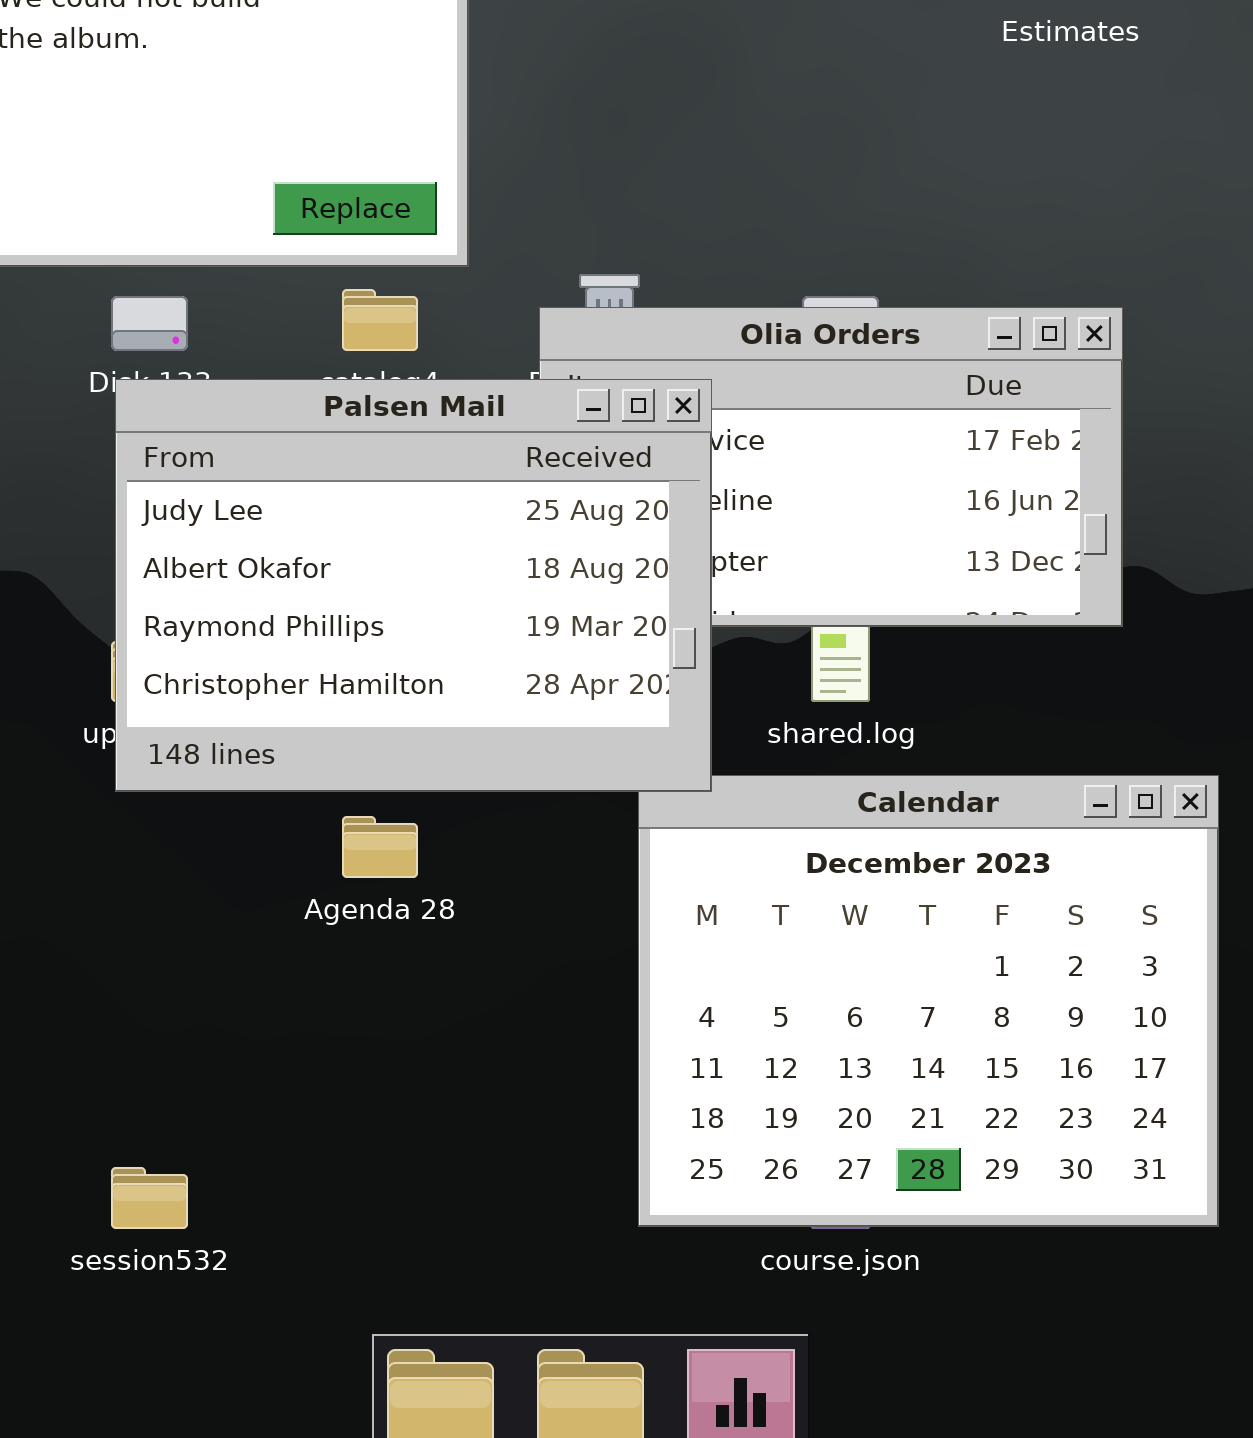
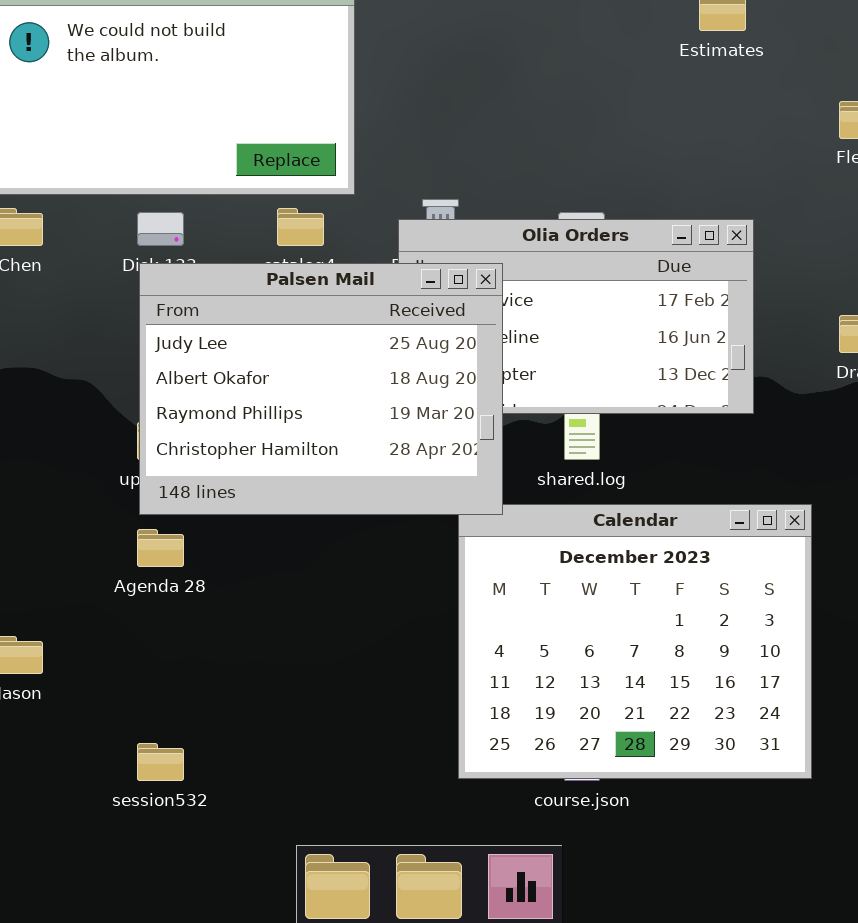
Agenda 28: [342,816,418,878] -> [137,529,184,567], moved

